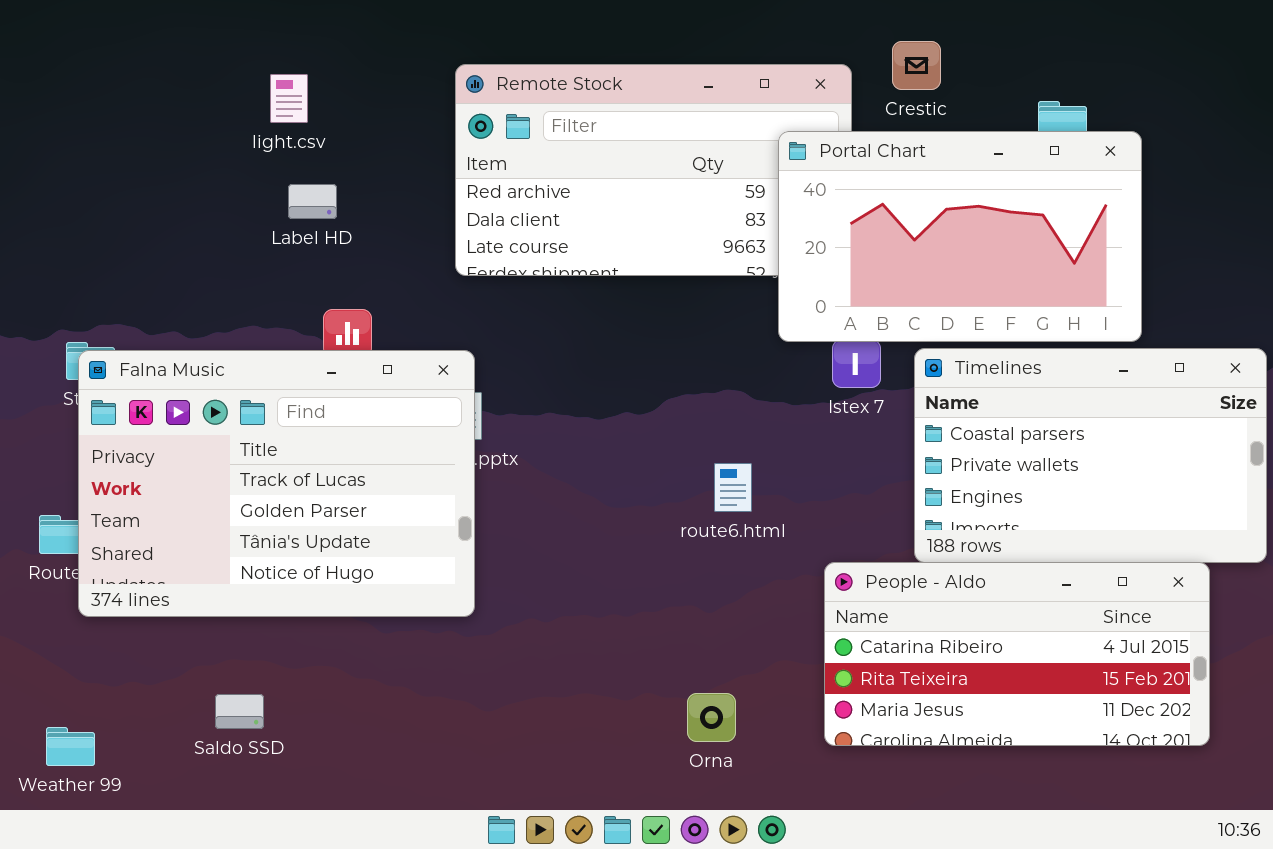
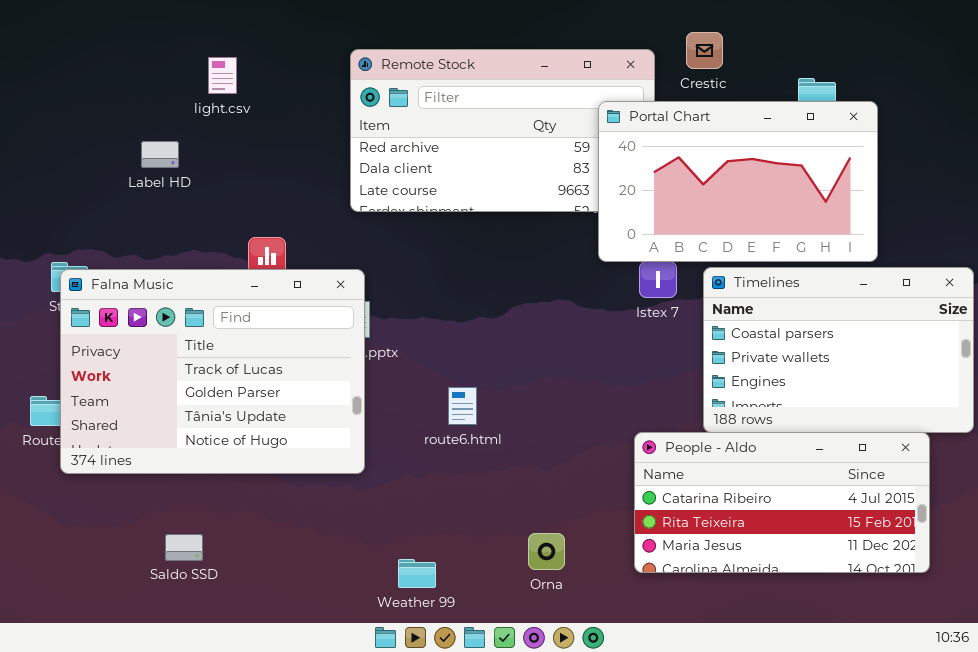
Label HD: [288,184,337,219] -> [141,141,179,168], moved
route6.html: [714,463,752,512] -> [448,387,477,425], moved
Weather 99: [46,727,95,766] -> [398,559,436,588], moved

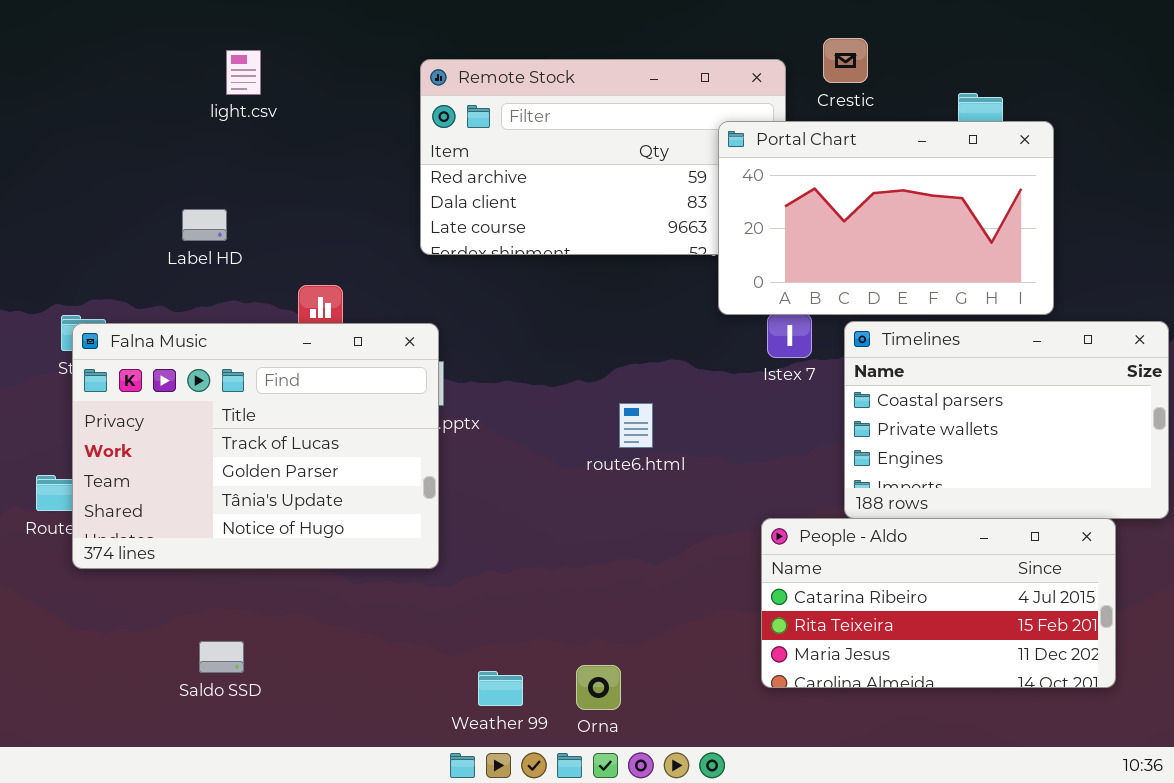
light.csv: [208,57,237,94] -> [226,50,261,95], moved
Label HD: [141,141,179,168] -> [182,209,227,241], moved
route6.html: [448,387,477,425] -> [619,403,653,448], moved
Orna: [528,533,565,570] -> [576,665,621,710], moved

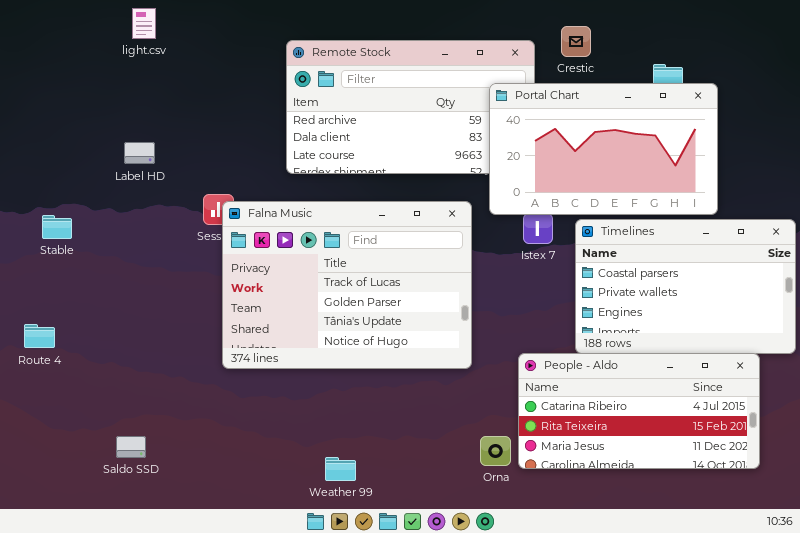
light.csv: [226,50,261,95] -> [132,8,156,39], moved
Falna Music: [72,323,439,569] -> [222,201,472,369], moved
Saldo SSD: [199,641,244,673] -> [116,436,146,458], moved
Orna: [576,665,621,710] -> [480,436,511,466], moved

